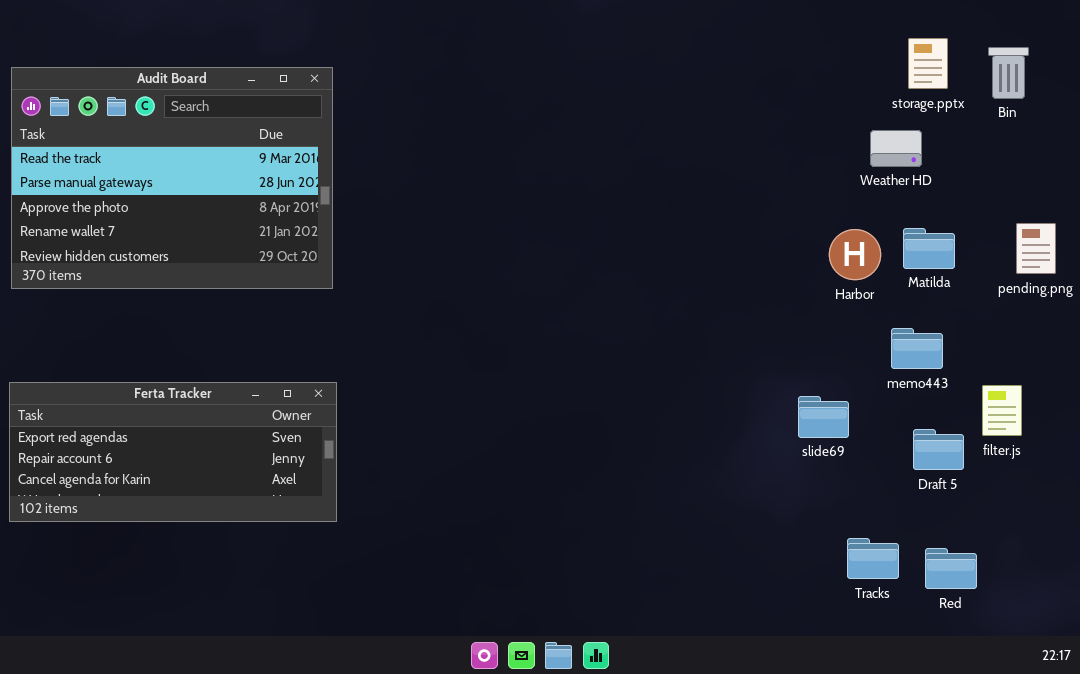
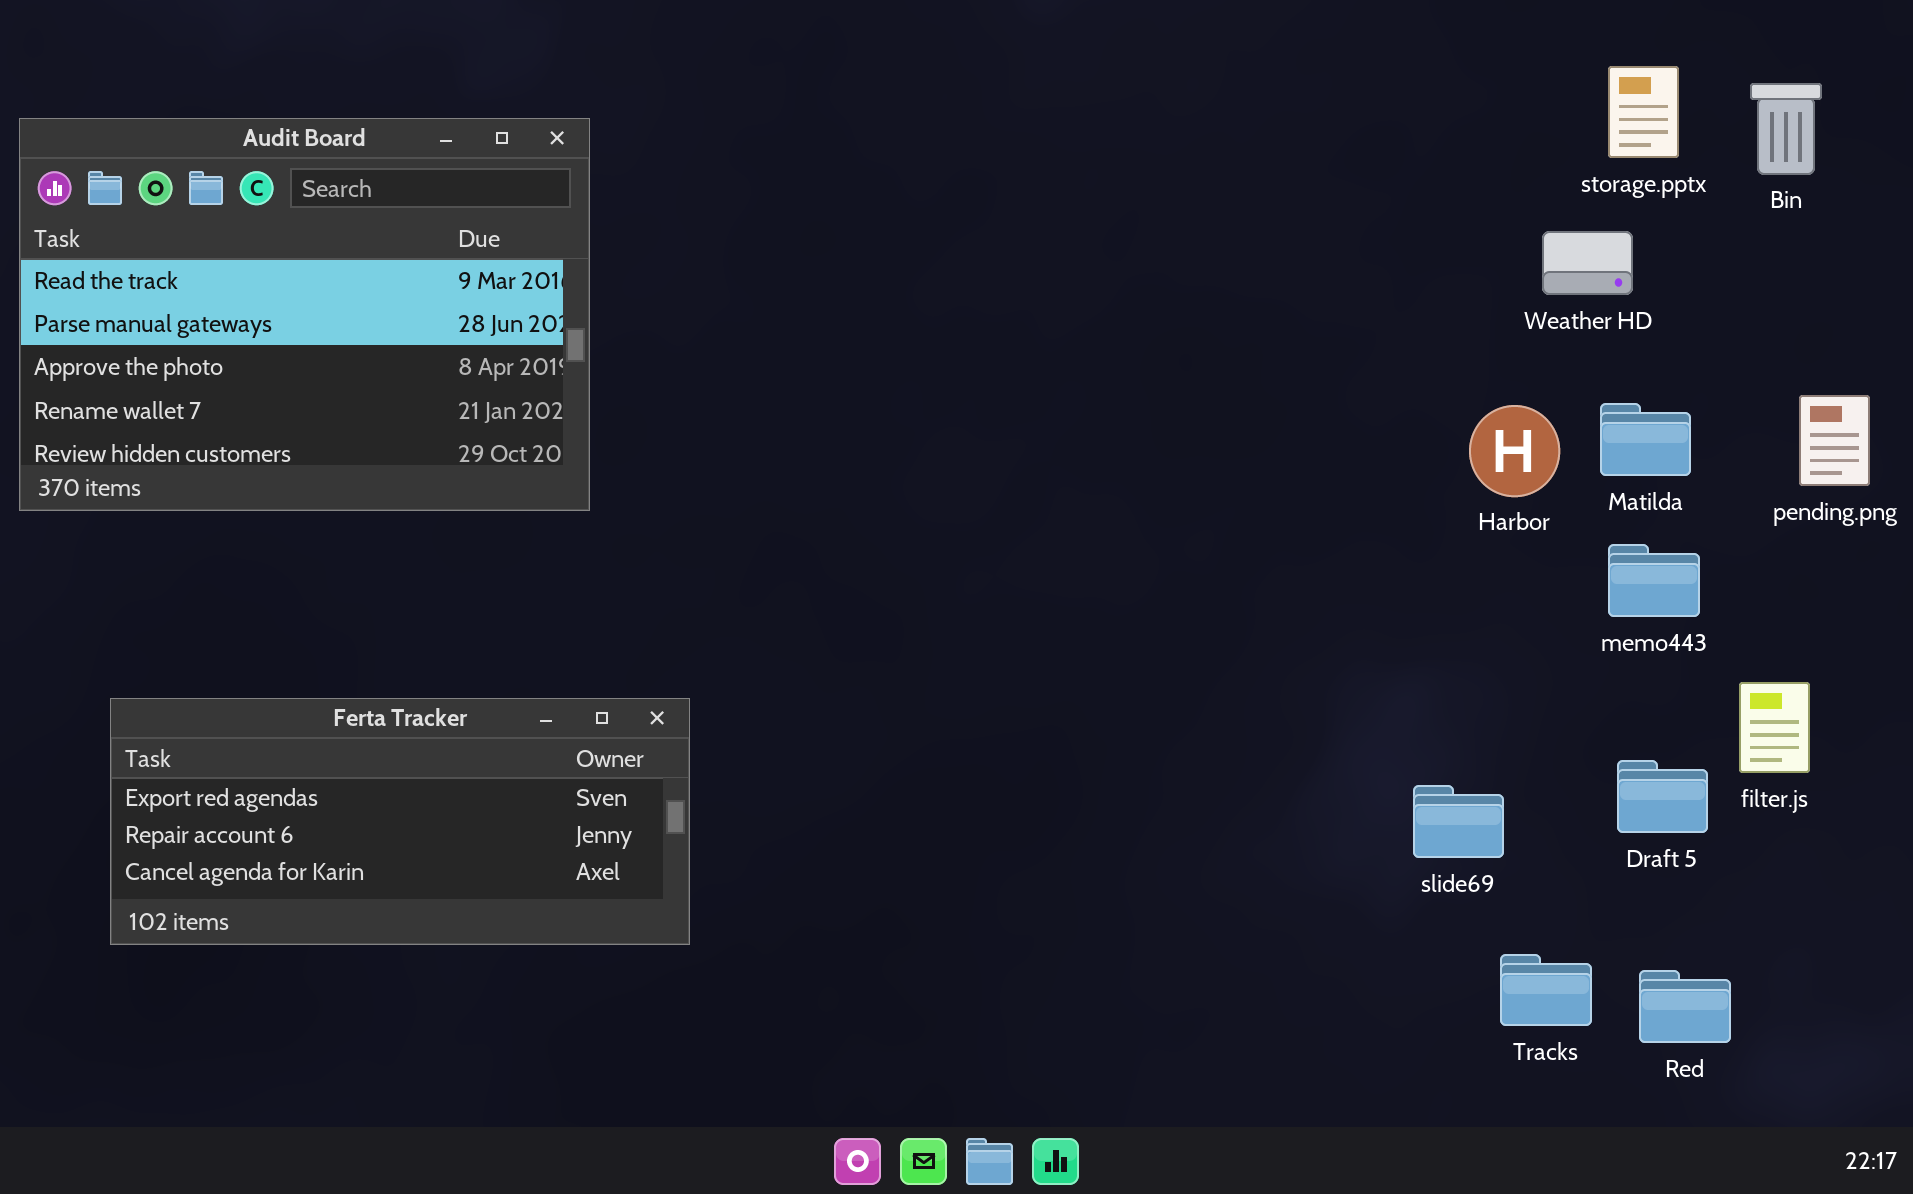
memo443: [891,328,943,369] -> [1608,544,1700,617], moved
Ferta Tracker: [9,382,337,522] -> [110,698,690,945], moved
slide69: [798,396,849,438] -> [1413,785,1504,858], moved

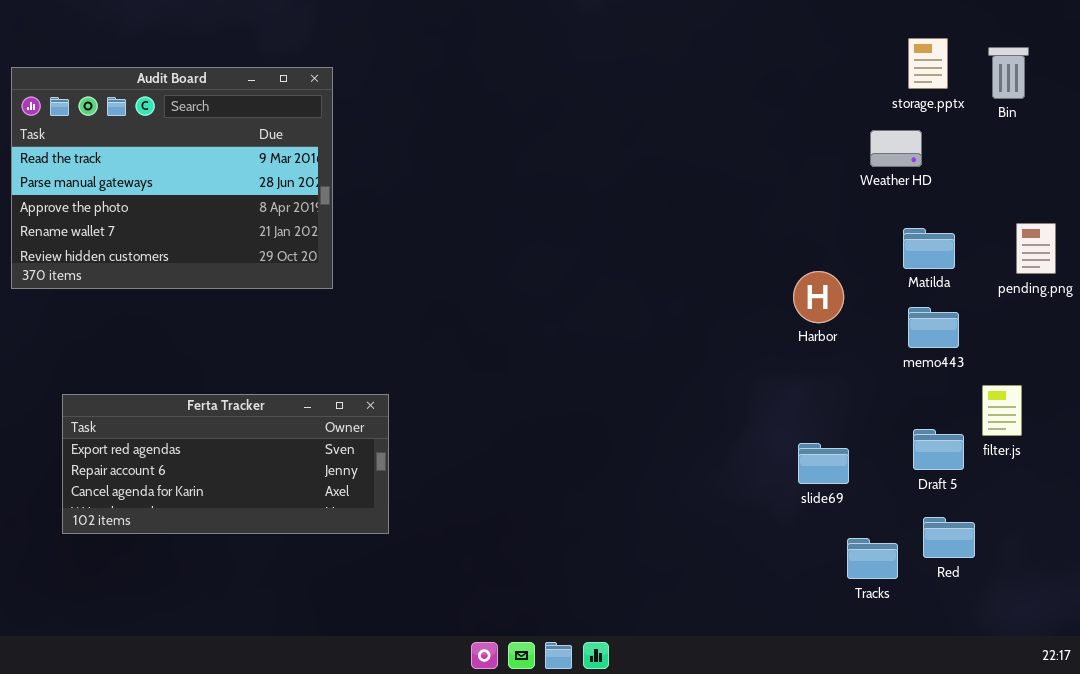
Harbor: [1469,405,1560,497] -> [793,271,844,323], moved
Red: [1639,970,1731,1043] -> [923,517,975,558], moved

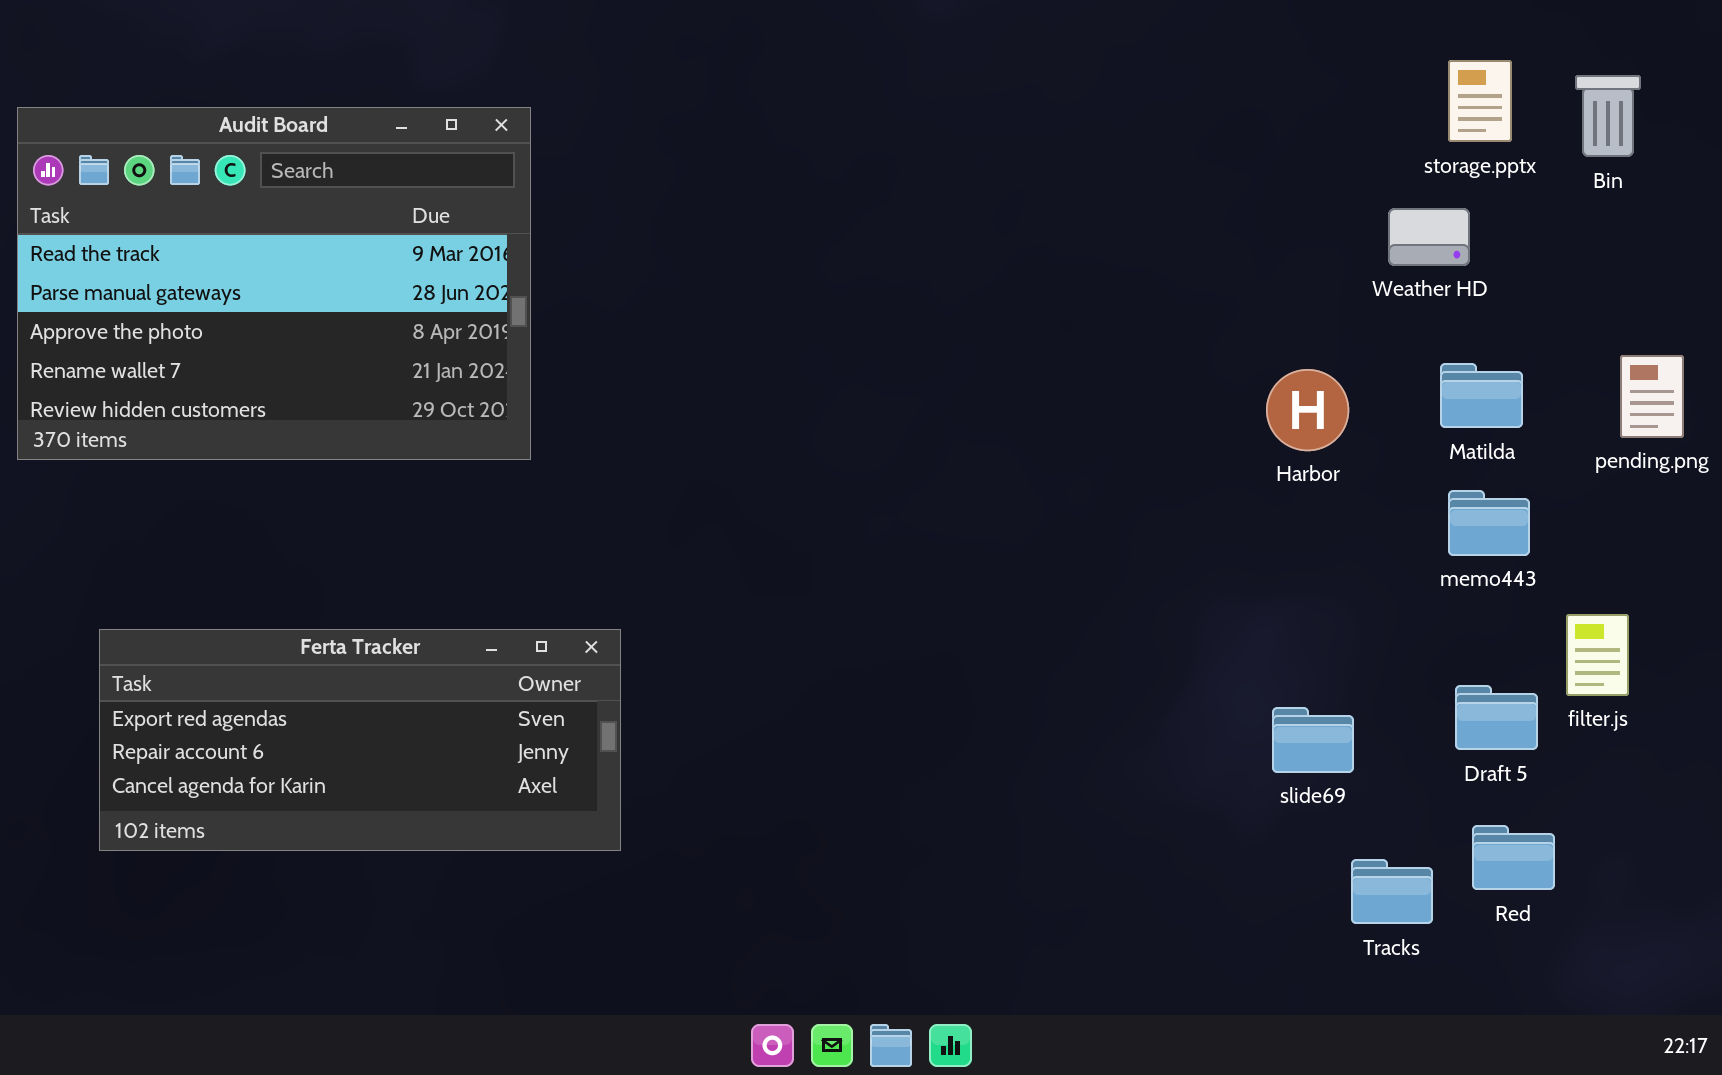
Harbor: [793,271,844,323] -> [1266,369,1349,451], moved

